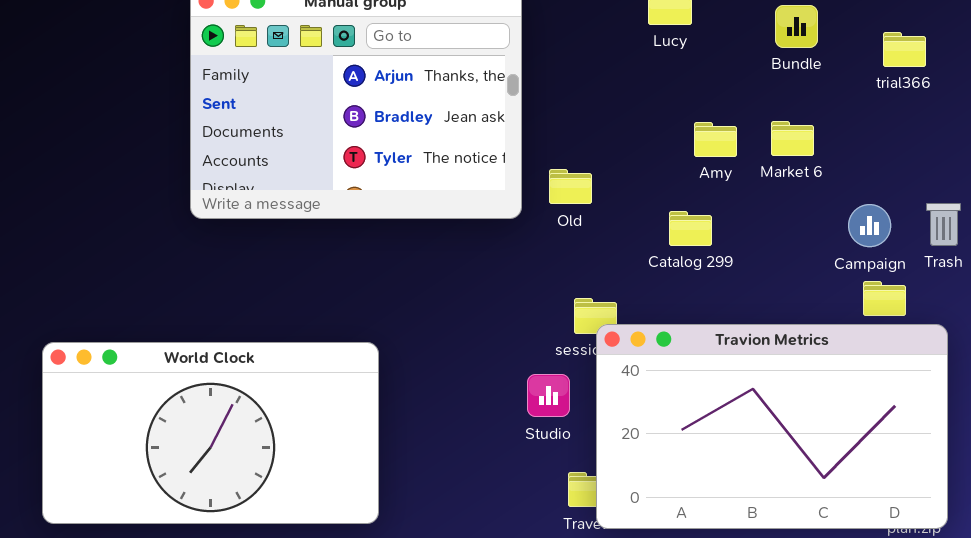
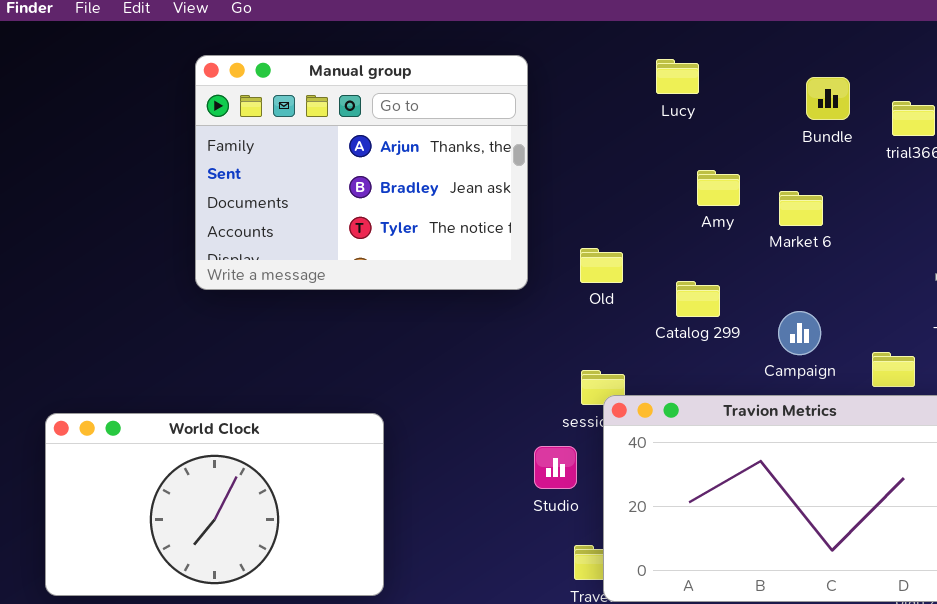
Bundle: [775,5,818,48] -> [806,77,850,120], moved
Amy: [694,122,737,157] -> [697,170,740,206], moved
Old: [549,169,592,204] -> [580,248,623,283], moved
Campaign: [848,204,891,247] -> [778,311,821,355], moved

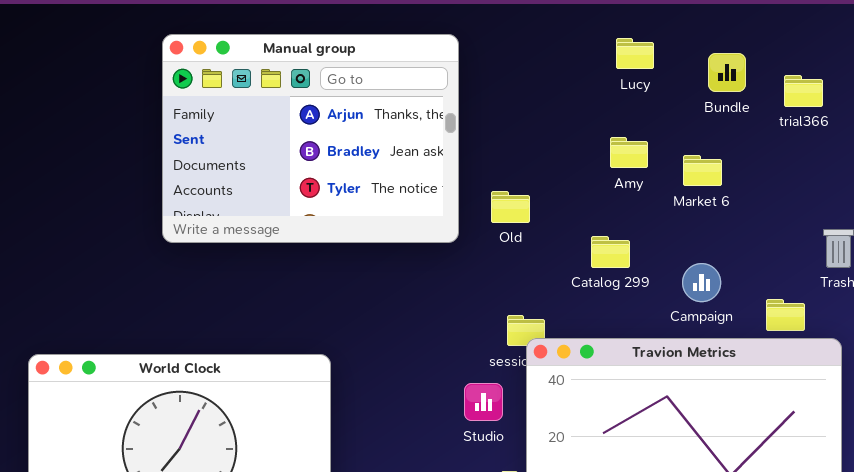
Lucy: [656,59,699,94] -> [616,38,654,69], moved
Old: [580,248,623,283] -> [491,191,530,223], moved

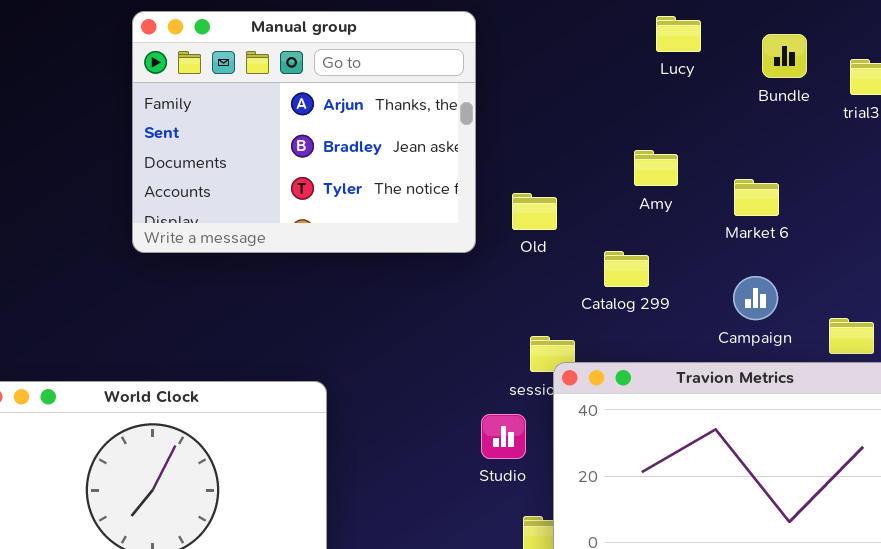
Amy: [610,137,648,168] -> [634,150,678,186], moved
Market 6: [683,155,722,186] -> [734,179,779,216], moved
Catalog 299: [591,236,630,268] -> [604,251,649,287], moved

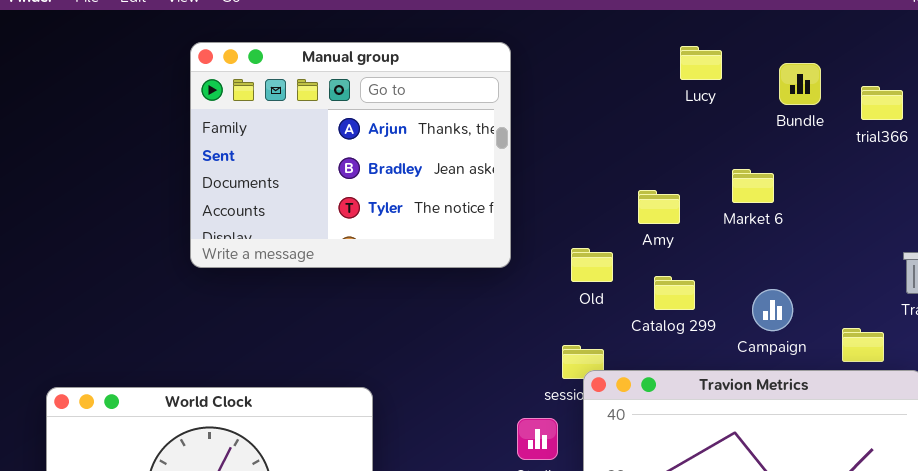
Amy: [634,150,678,186] -> [638,190,680,224], moved
Market 6: [734,179,779,216] -> [732,169,774,203], moved
Old: [512,193,557,230] -> [571,248,613,282], moved
Catalog 299: [604,251,649,287] -> [654,276,695,310], moved

